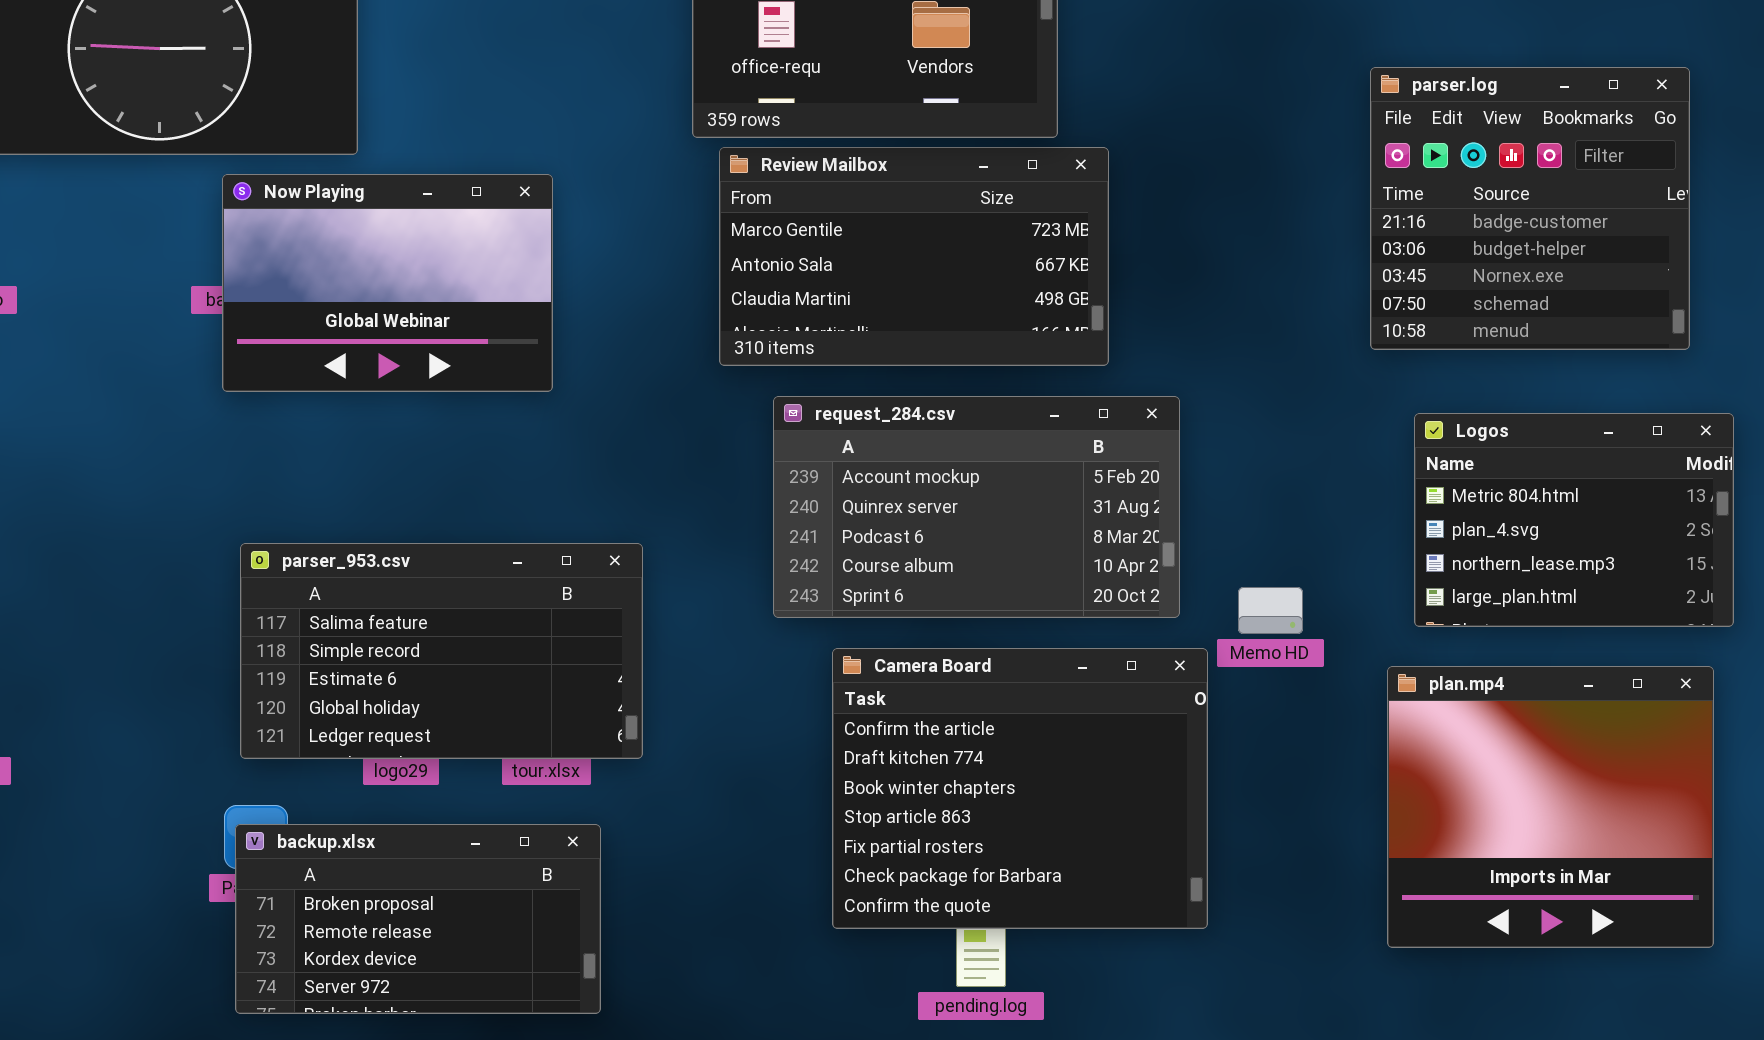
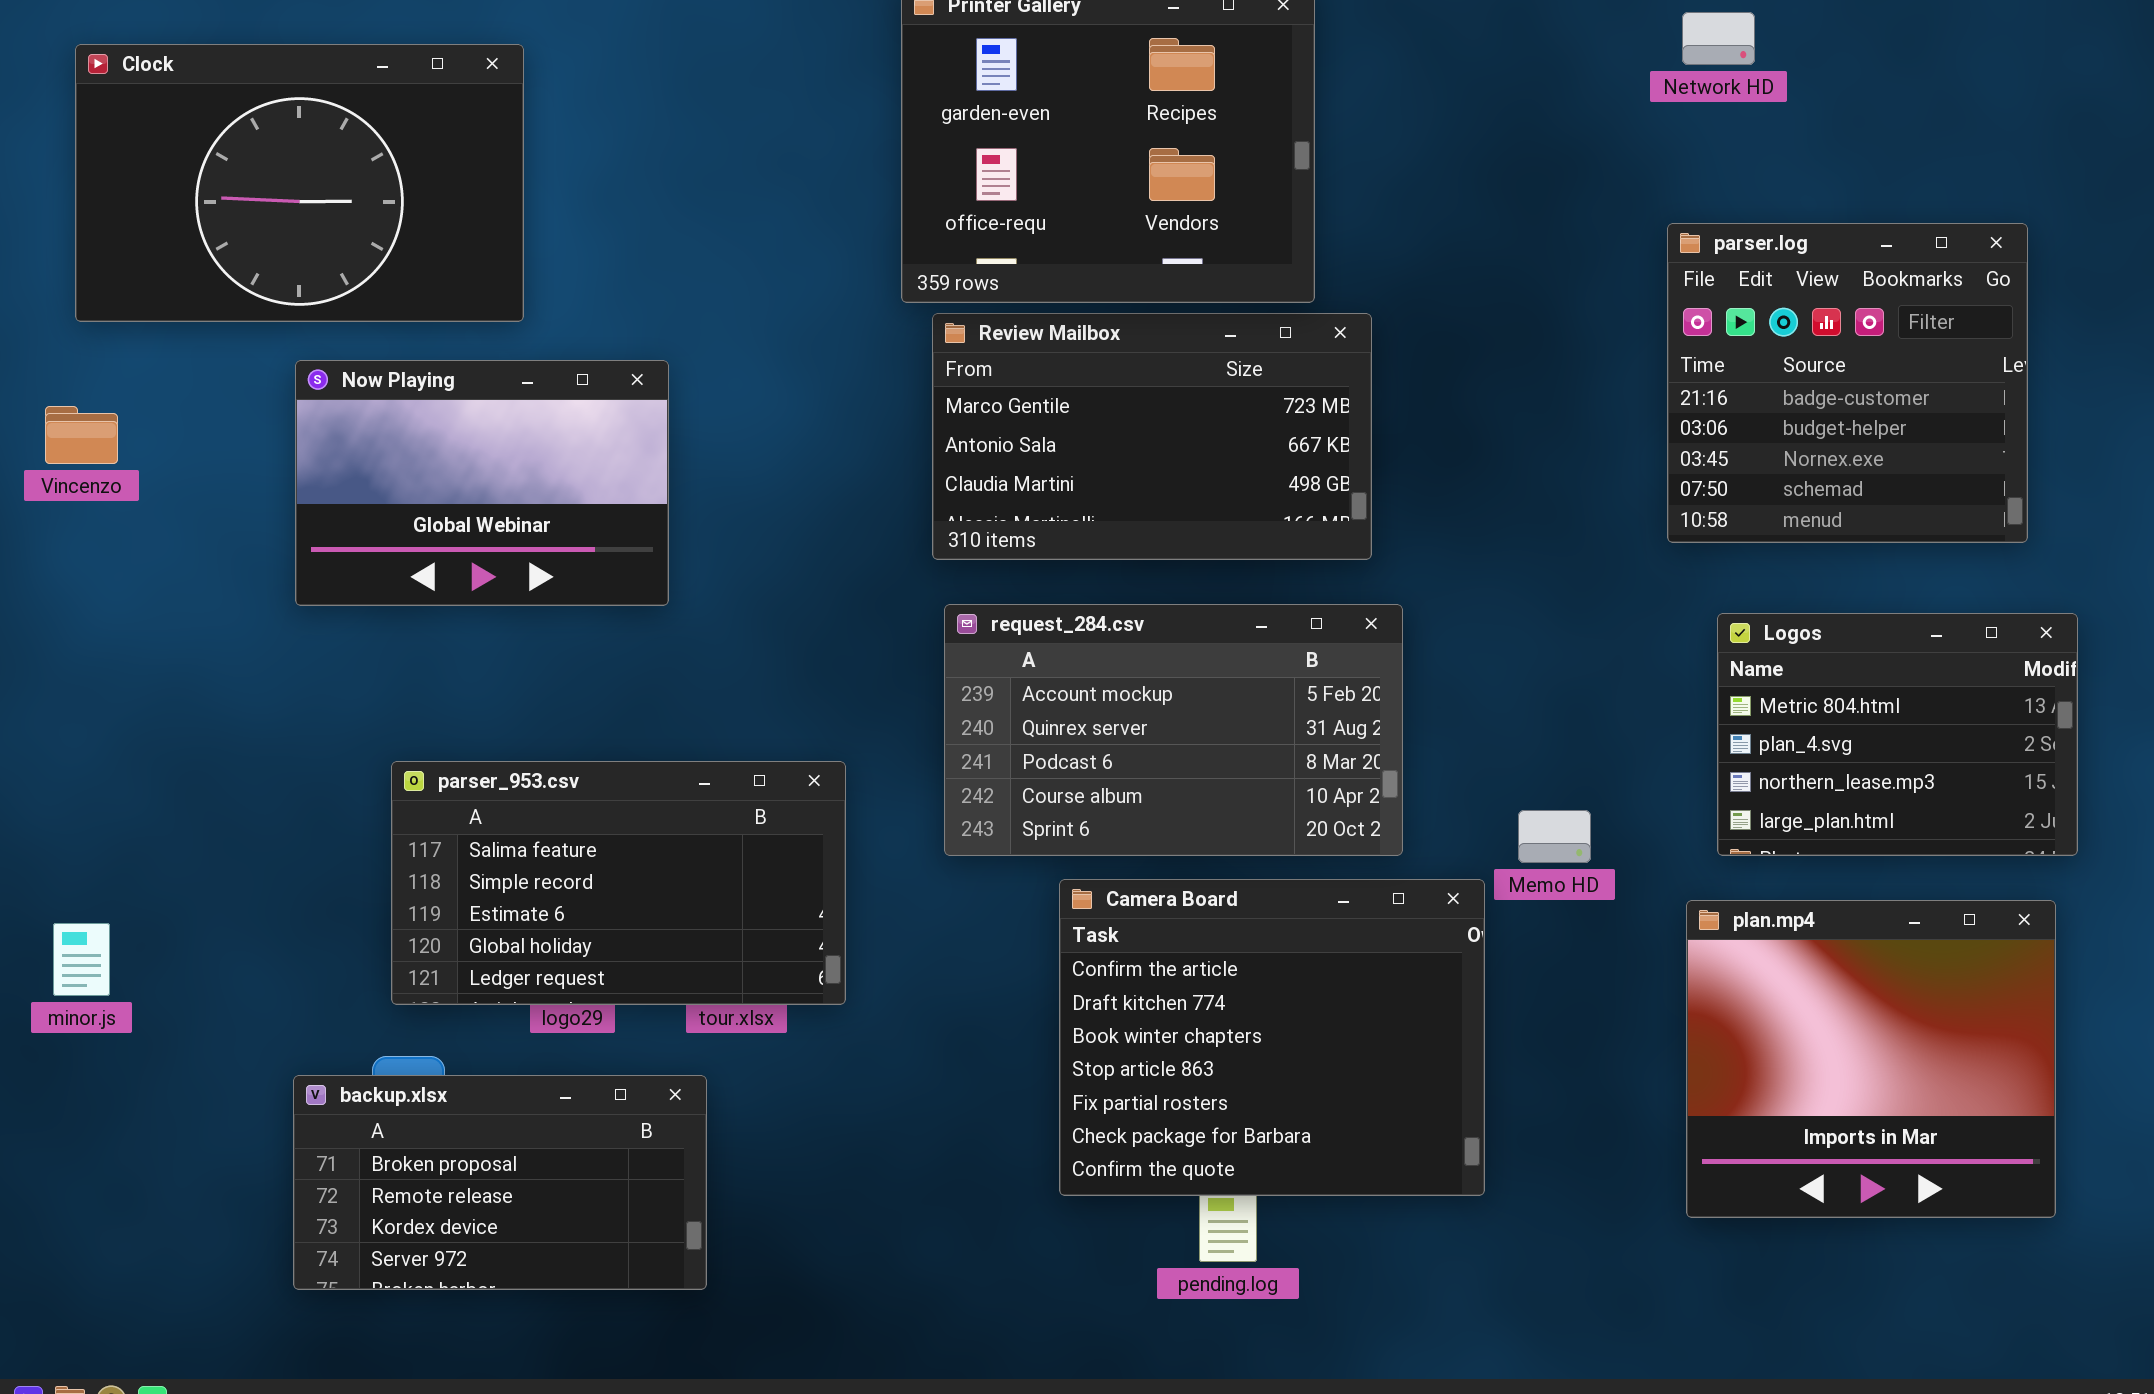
Now Playing: [222,174,553,392] -> [295,360,669,606], moved
request_284.csv: [773,396,1180,618] -> [944,604,1403,856], moved
backup.xlsx: [235,824,601,1014] -> [293,1075,707,1290], moved

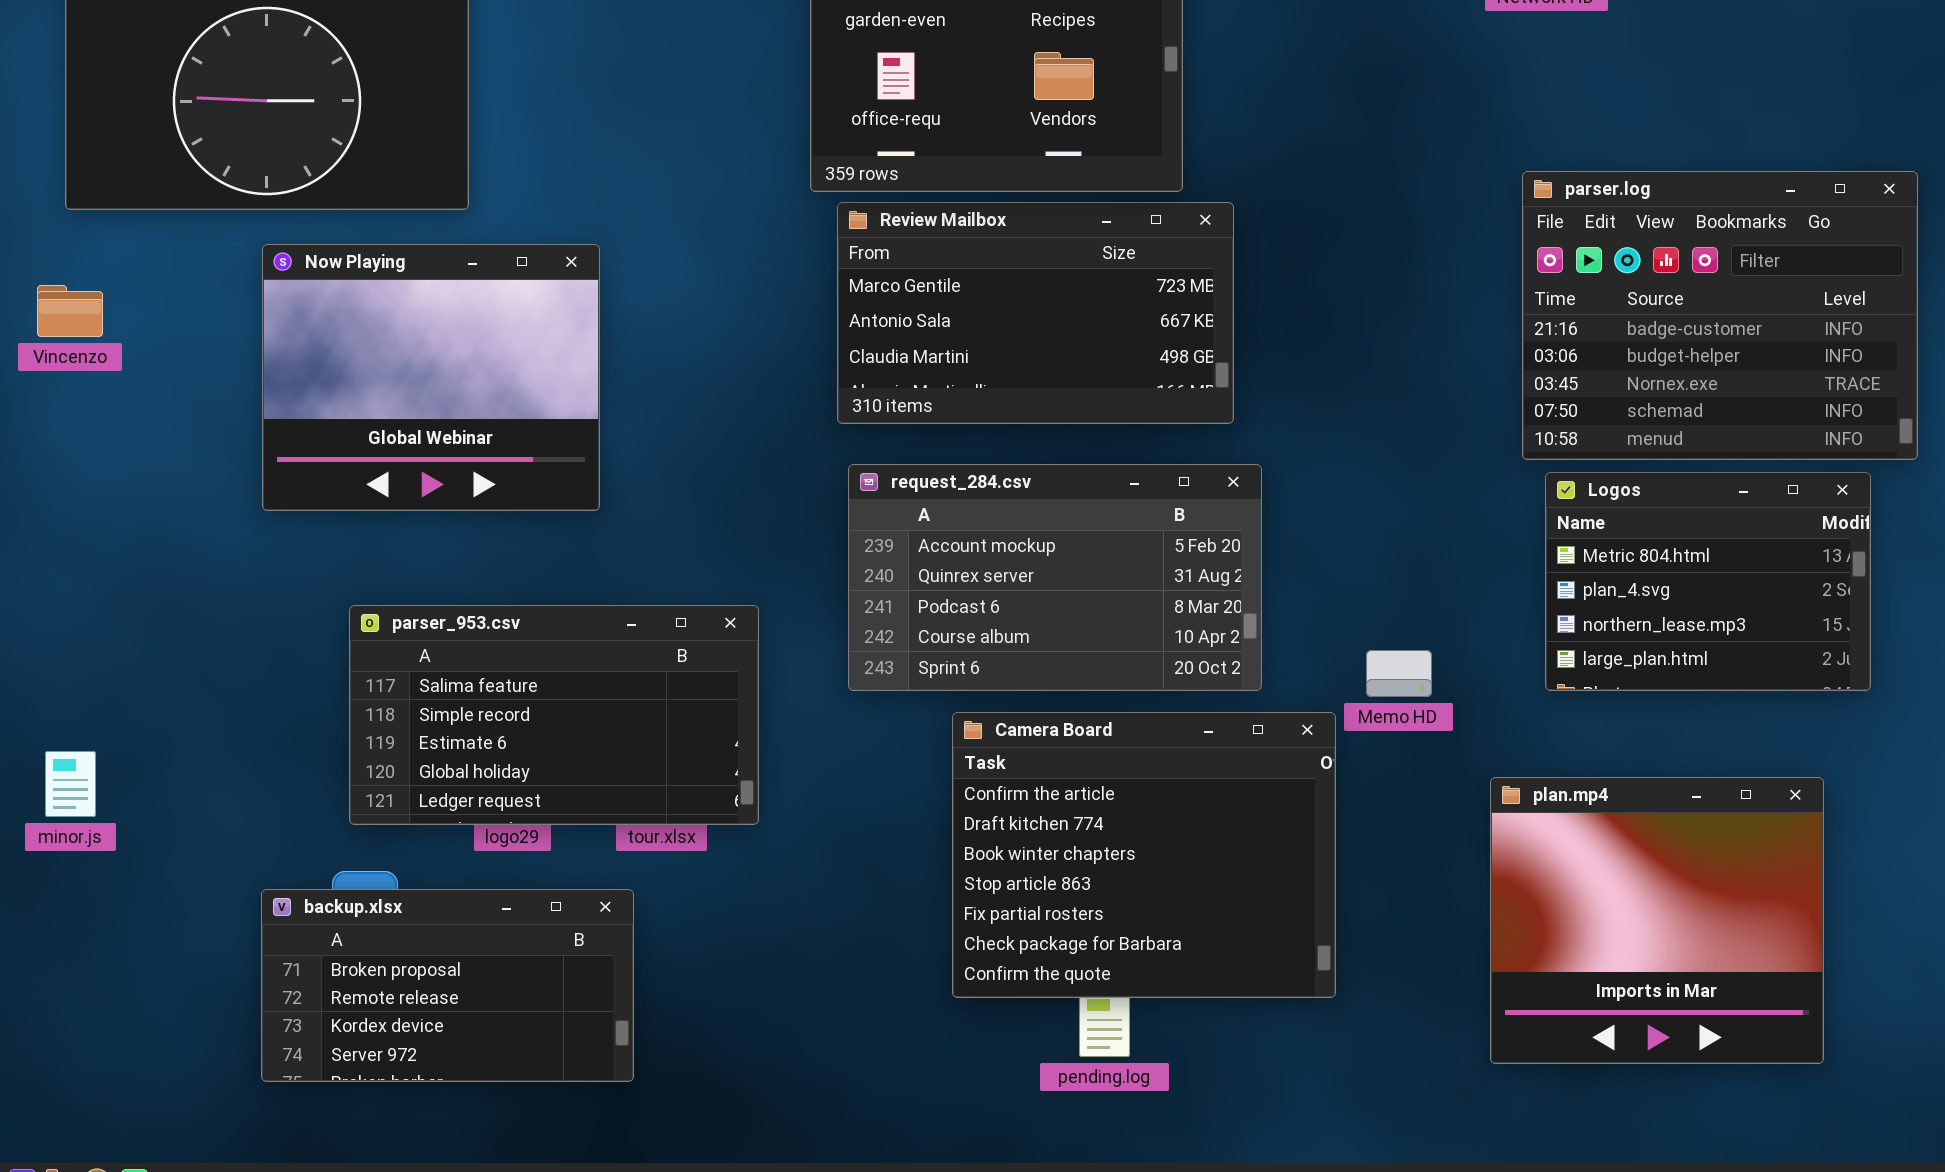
parser.log: [1667,223,2028,543] -> [1522,171,1918,460], moved, resized
Now Playing: [295,360,669,606] -> [262,244,600,511], resized
plan.mp4: [1686,900,2056,1218] -> [1490,777,1824,1064], moved

